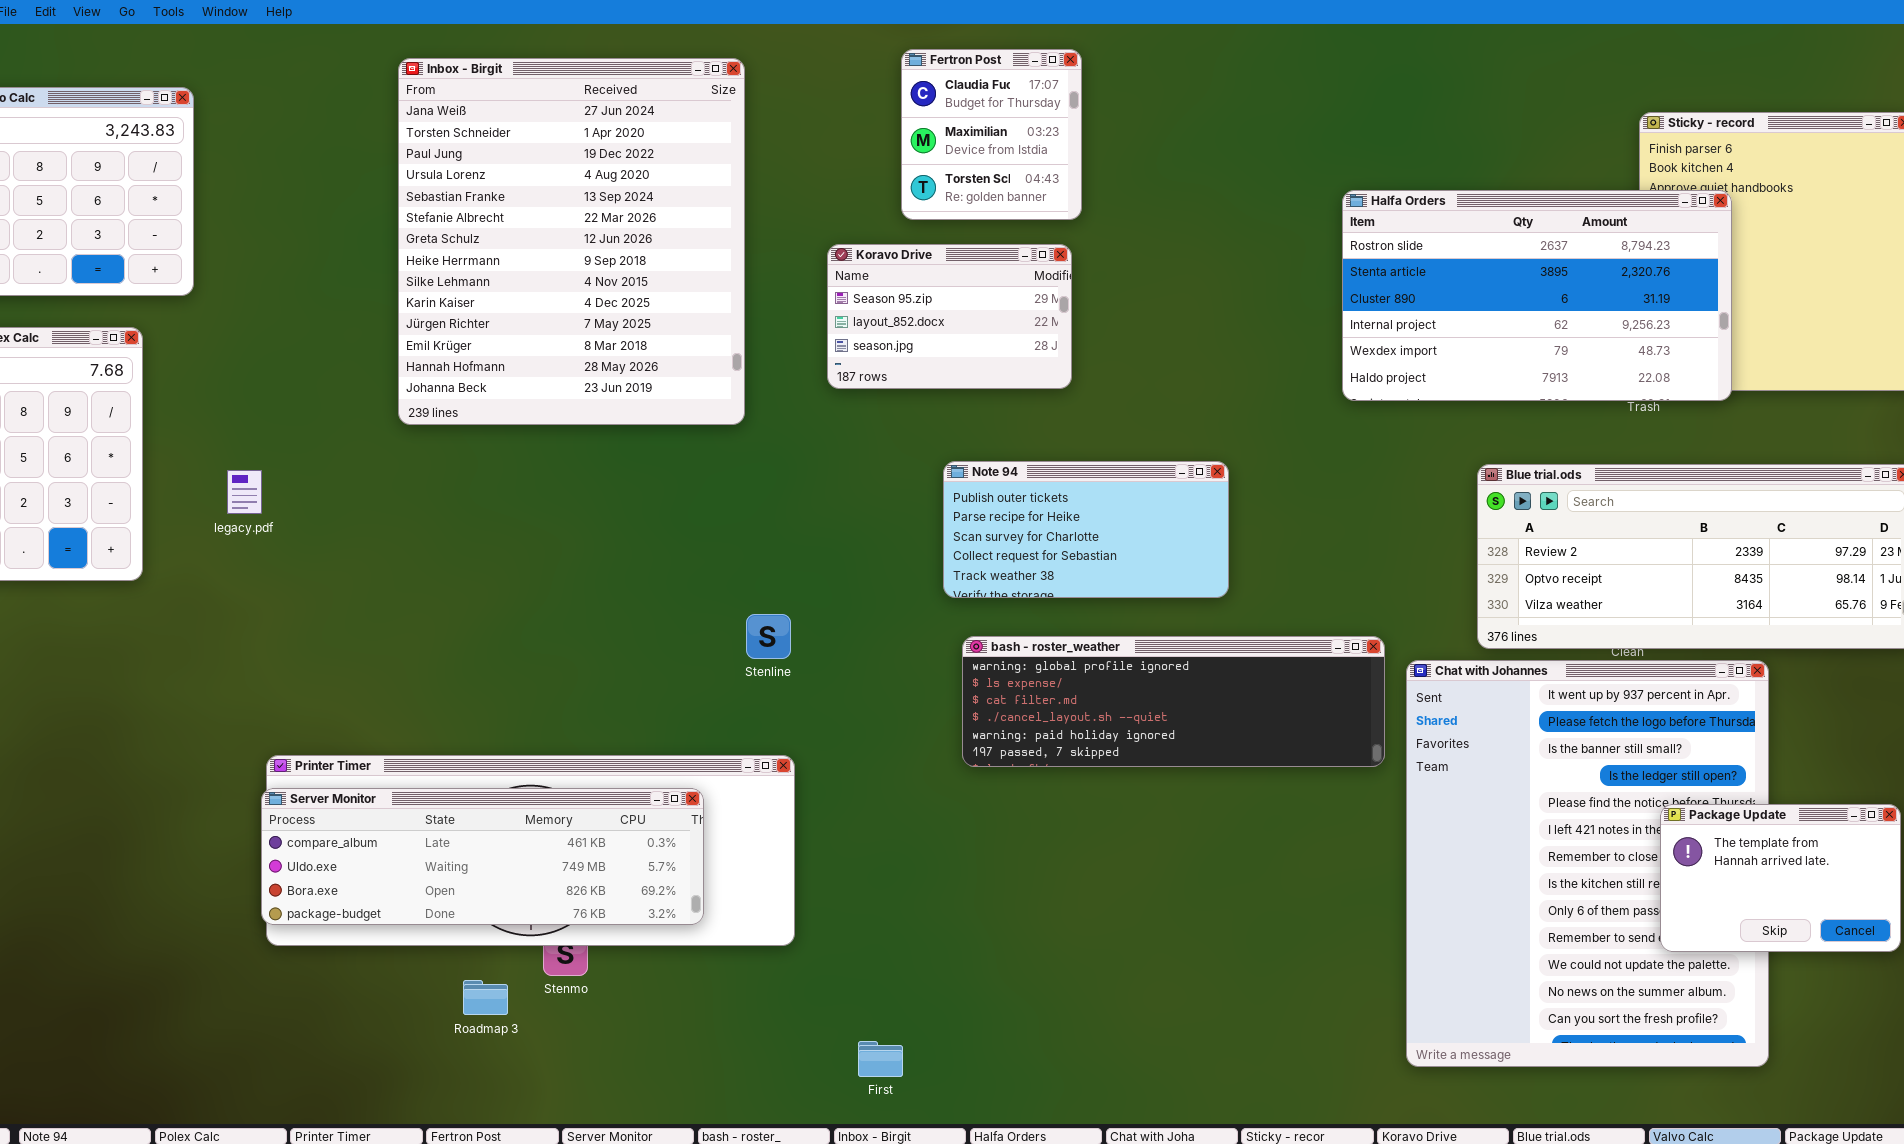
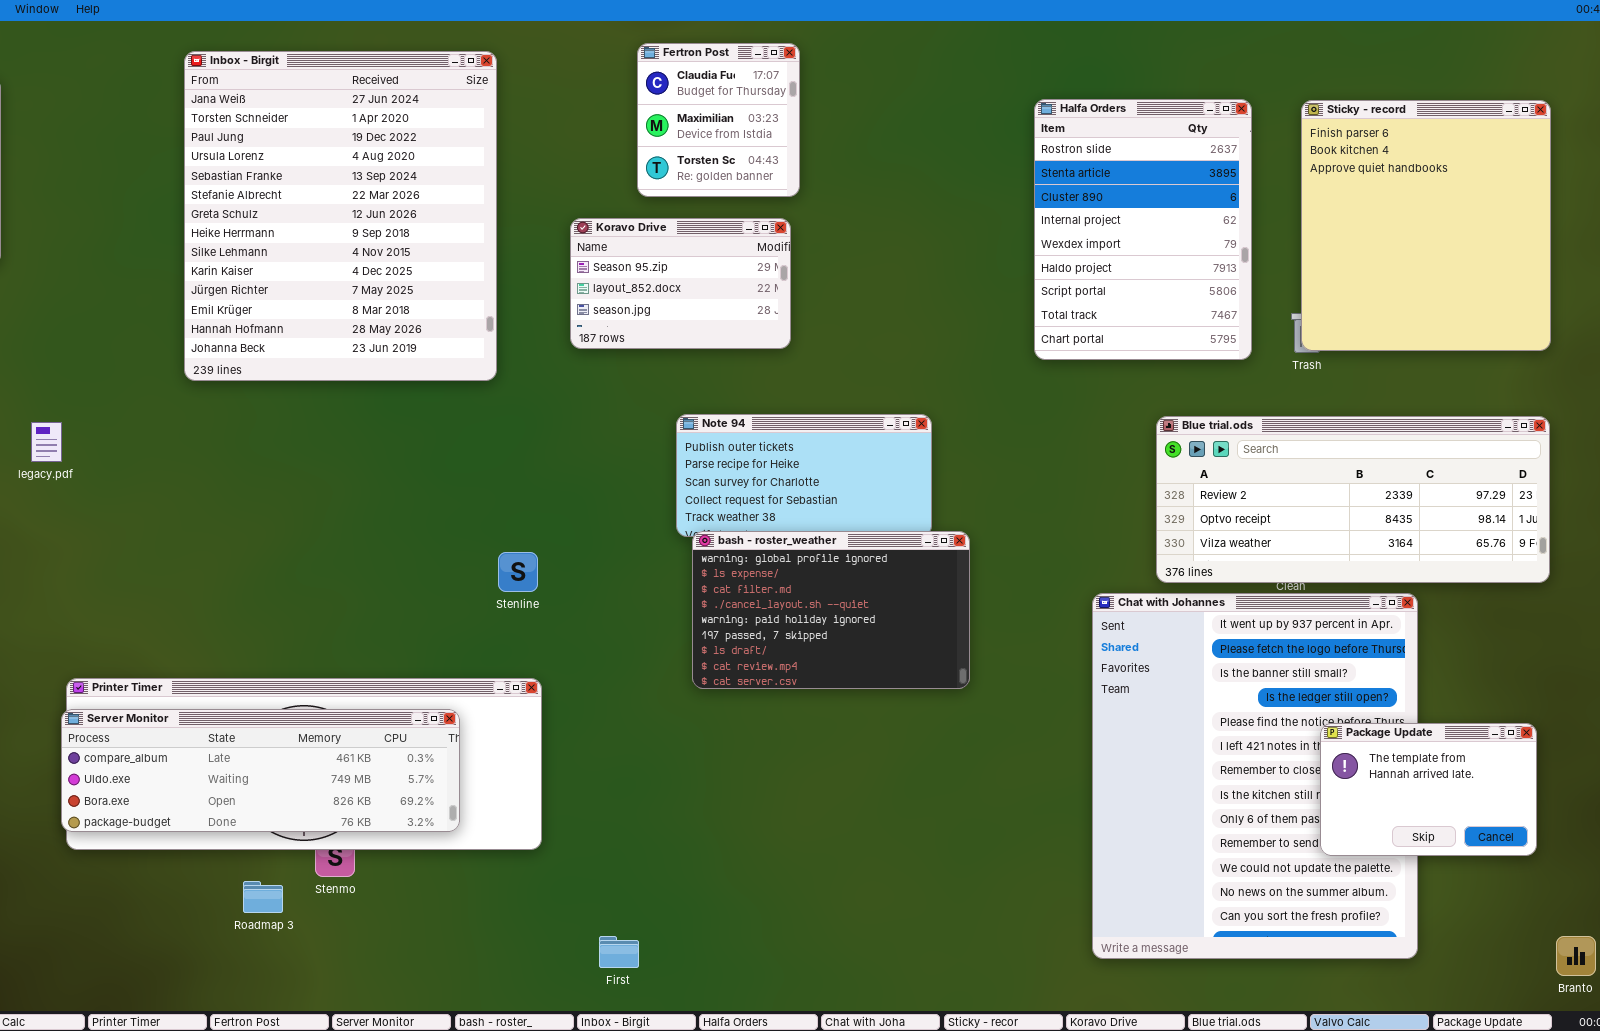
Halfa Orders: [1342,190,1732,401] -> [1034,99,1252,360], resized
bash - roster_weather: [962,636,1385,767] -> [692,531,970,689], resized

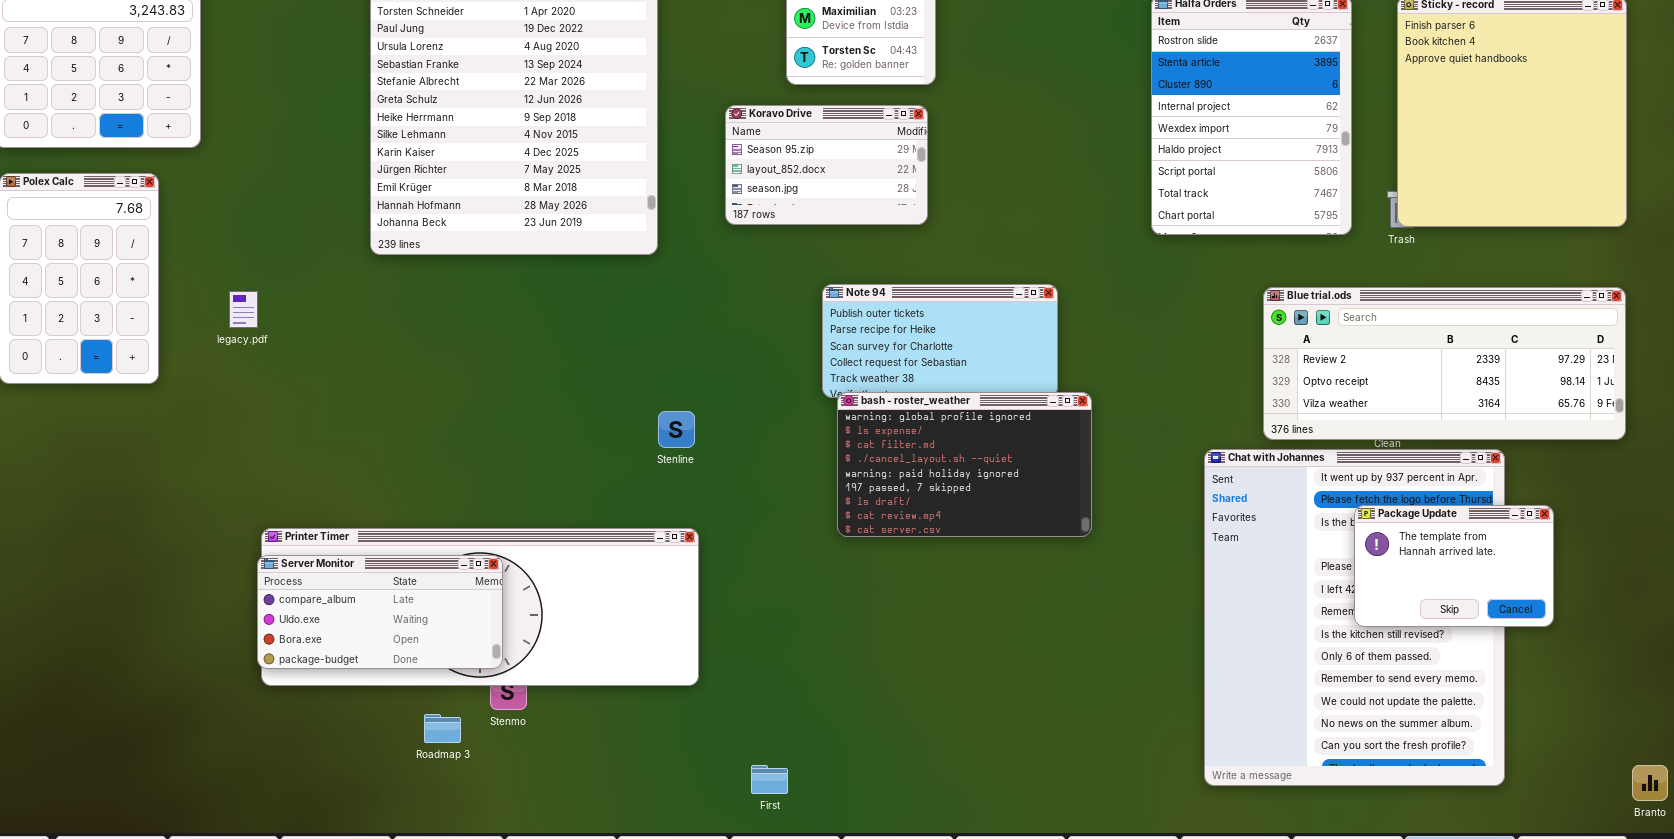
Server Monitor: [61,709,460,832] -> [257,555,503,669], resized
Package Update: [1320,723,1537,856] -> [1354,505,1554,627], moved

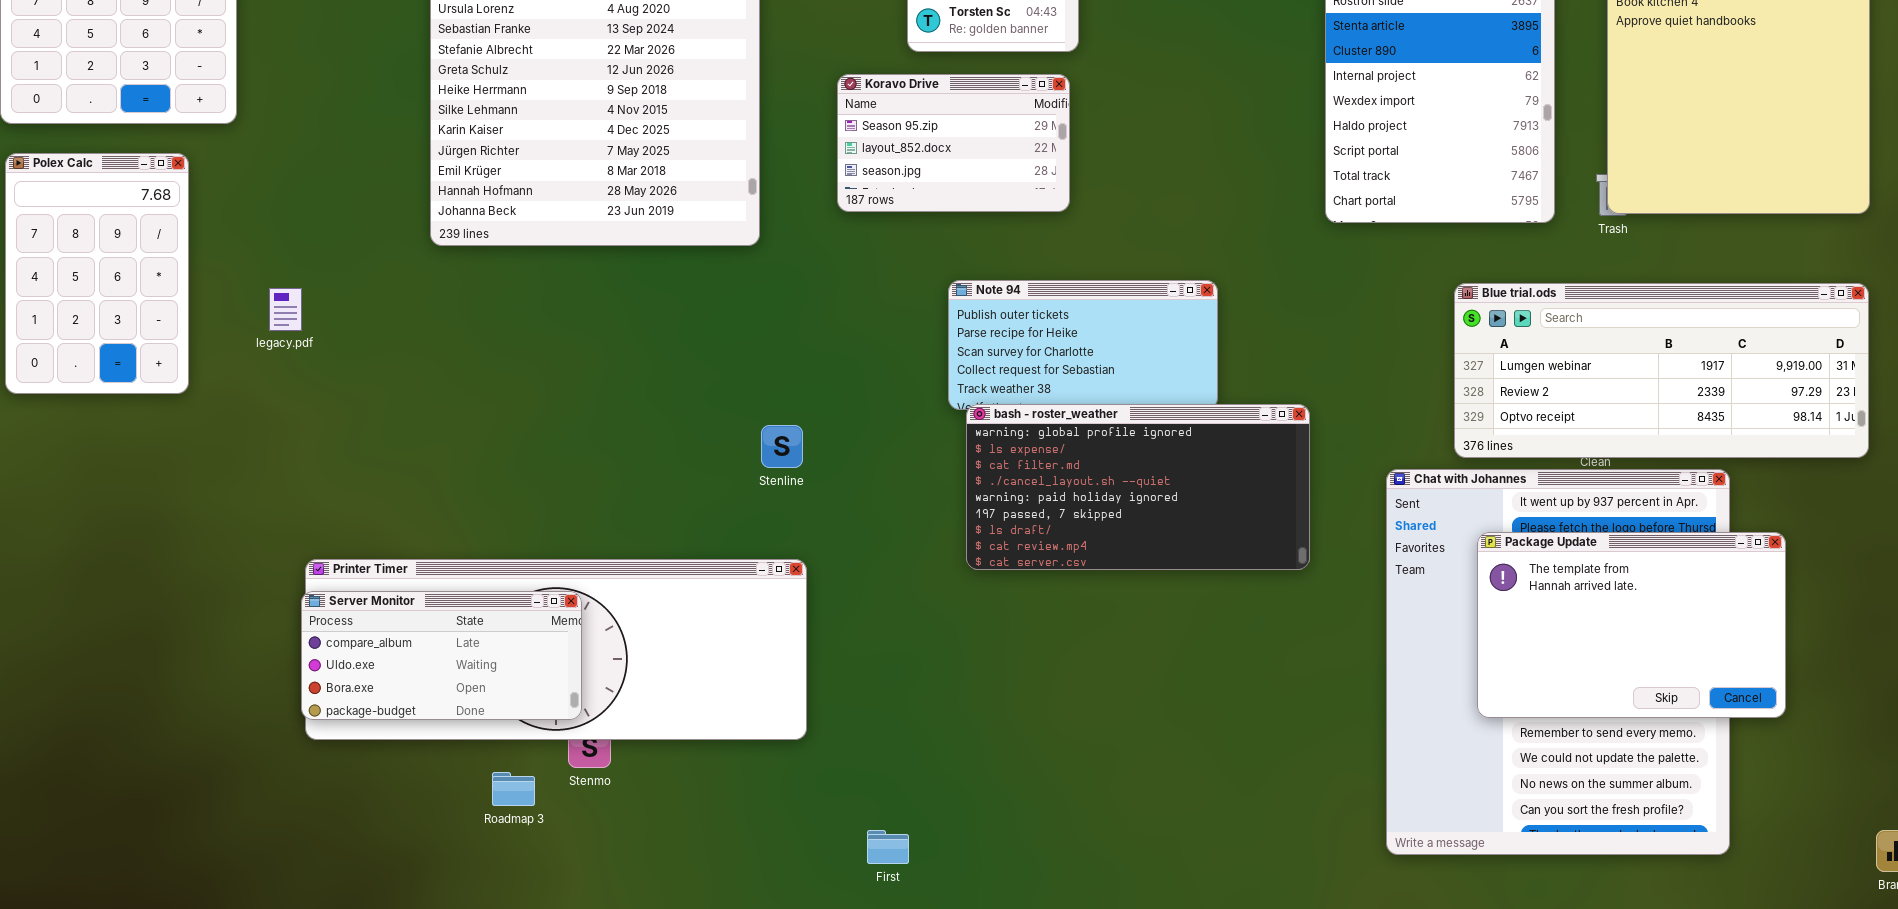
Blue trial.ods: [1263,287,1626,440] -> [1454,283,1869,458], scrolled up 1 row
bash - roster_weather: [837,392,1092,537] -> [966,404,1310,570], resized
Package Update: [1354,505,1554,627] -> [1477,532,1786,718], resized

